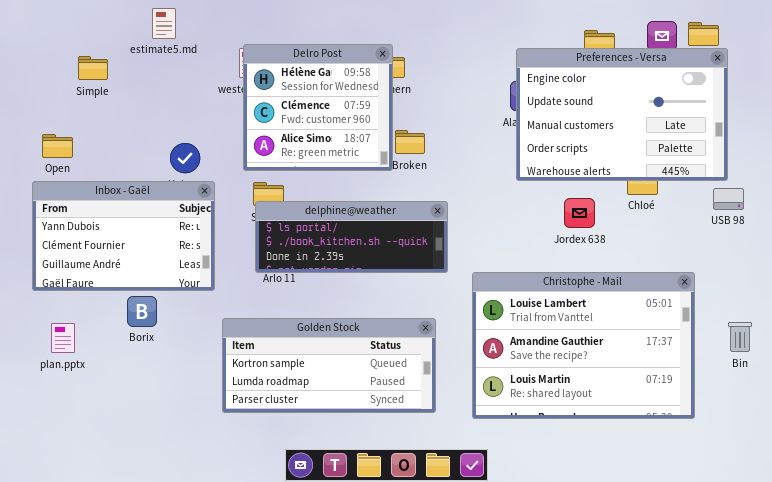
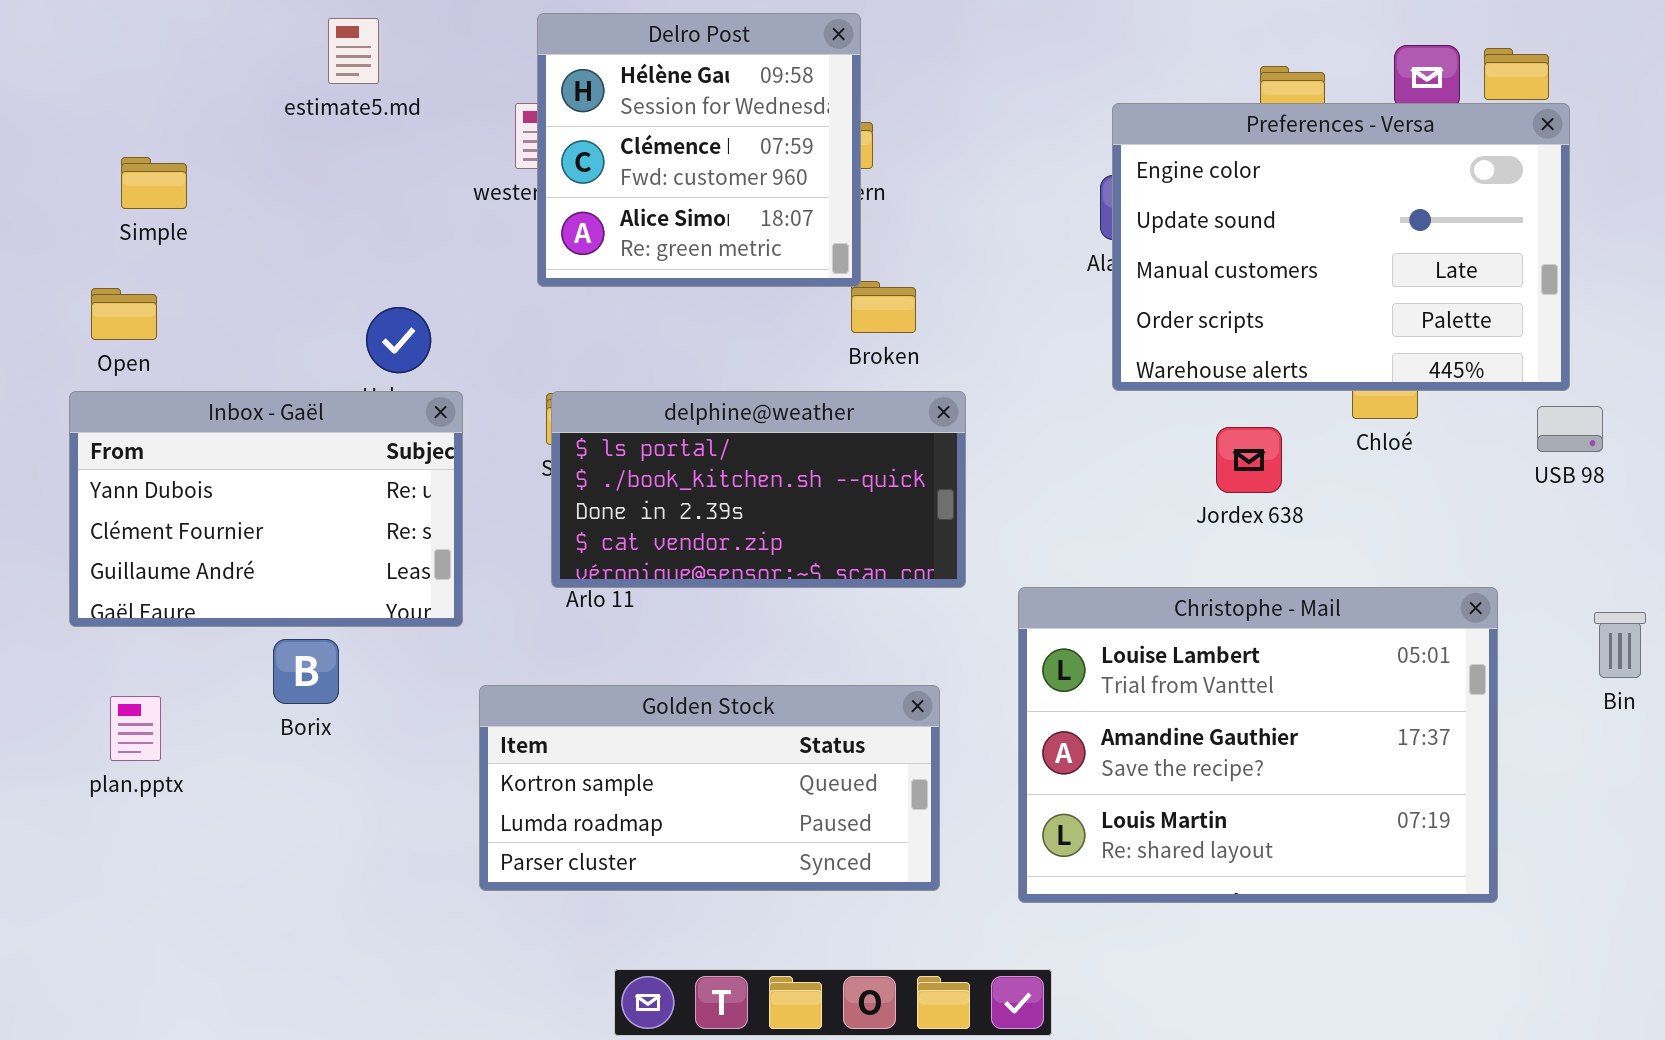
Delro Post: [243,44,393,171] -> [537,13,861,287], moved
Simple: [78,56,108,80] -> [121,157,187,209], moved
delphine@weather: [255,201,448,273] -> [551,391,966,588], resized
Bin: [728,322,752,352] -> [1594,612,1646,678], moved

